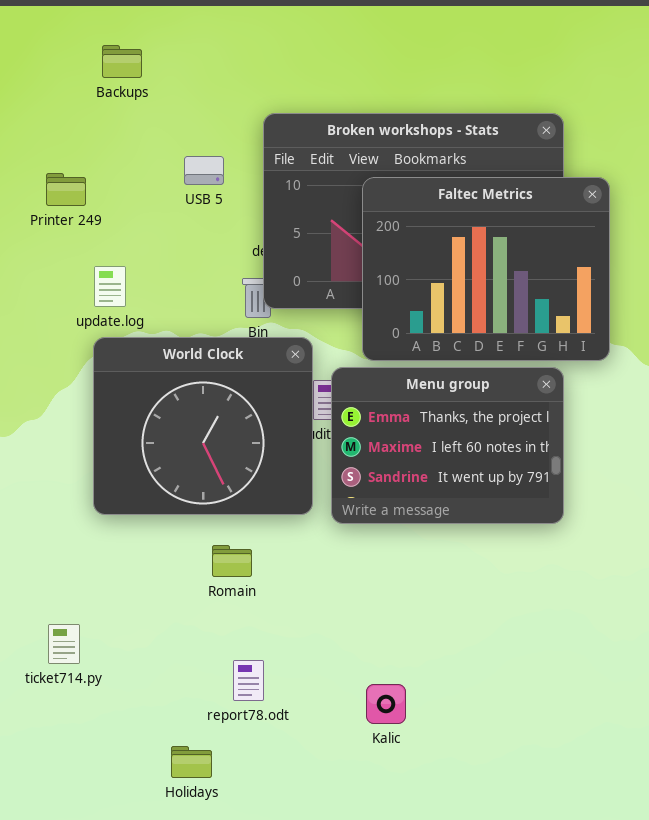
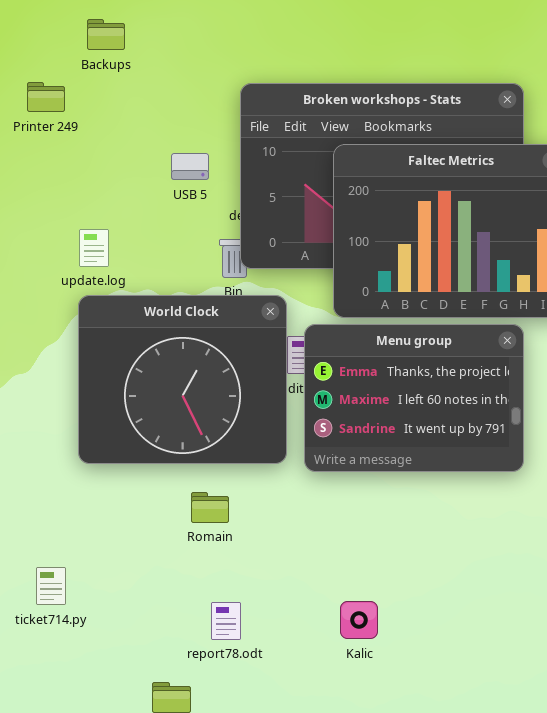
USB 5: [184,156,224,185] -> [171,153,209,180], moved
Printer 249: [46,173,86,206] -> [27,82,65,112], moved
Kalic: [366,684,406,724] -> [340,601,378,639], moved

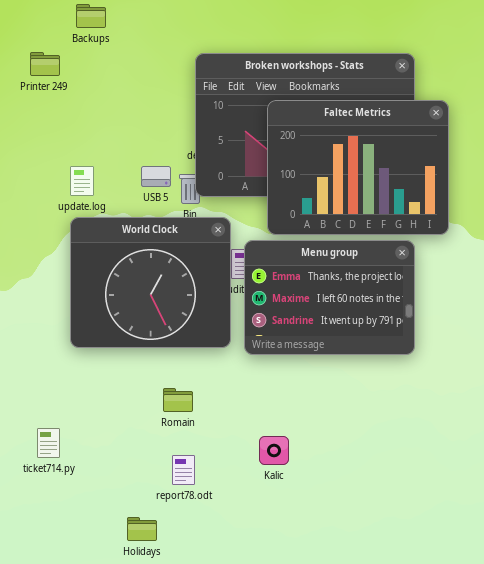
USB 5: [171,153,209,180] -> [141,166,171,187], moved
Romain: [191,492,229,523] -> [163,388,193,412], moved
Kalic: [340,601,378,639] -> [259,436,289,465], moved

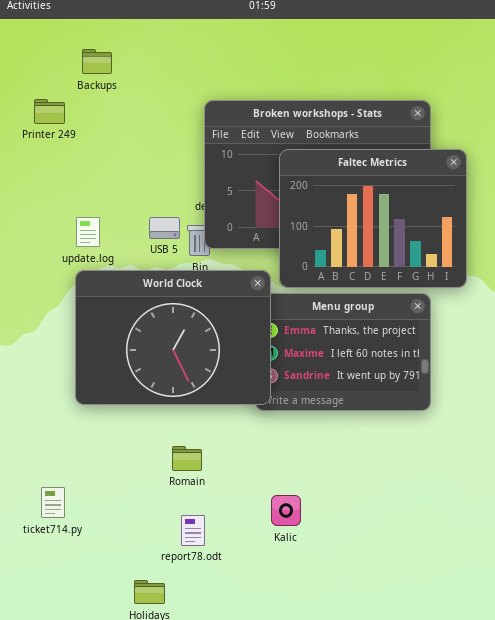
World Clock: [70,217,231,348] -> [75,270,271,405], resized

